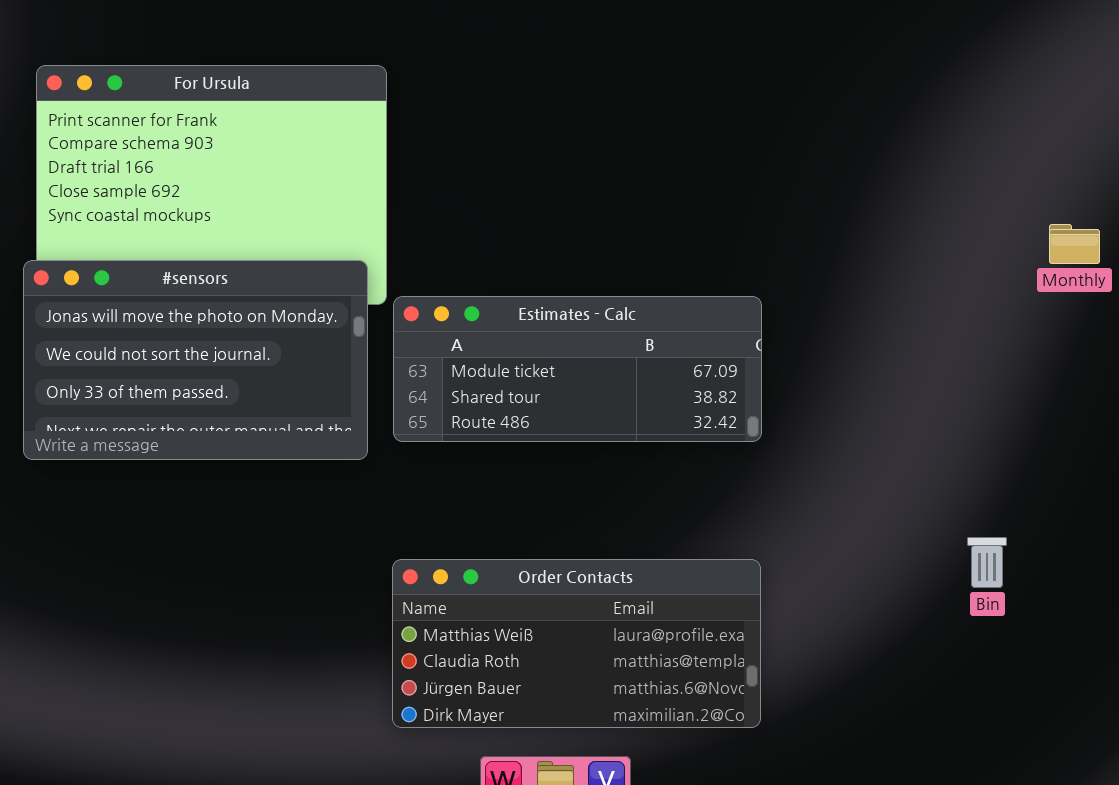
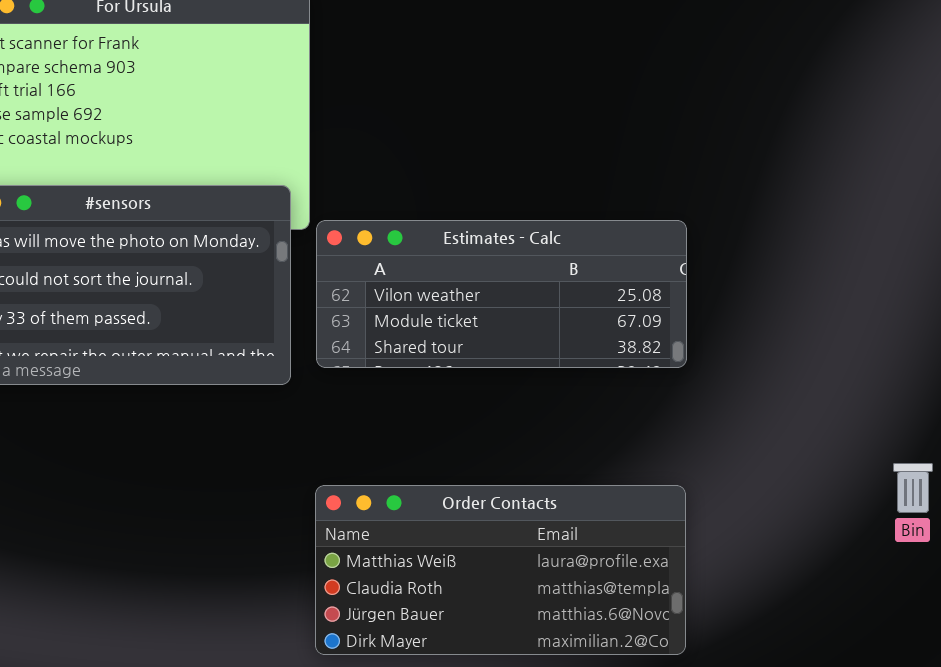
Estimates - Calc: [393,296,762,442] -> [316,220,687,368], scrolled up 1 row

